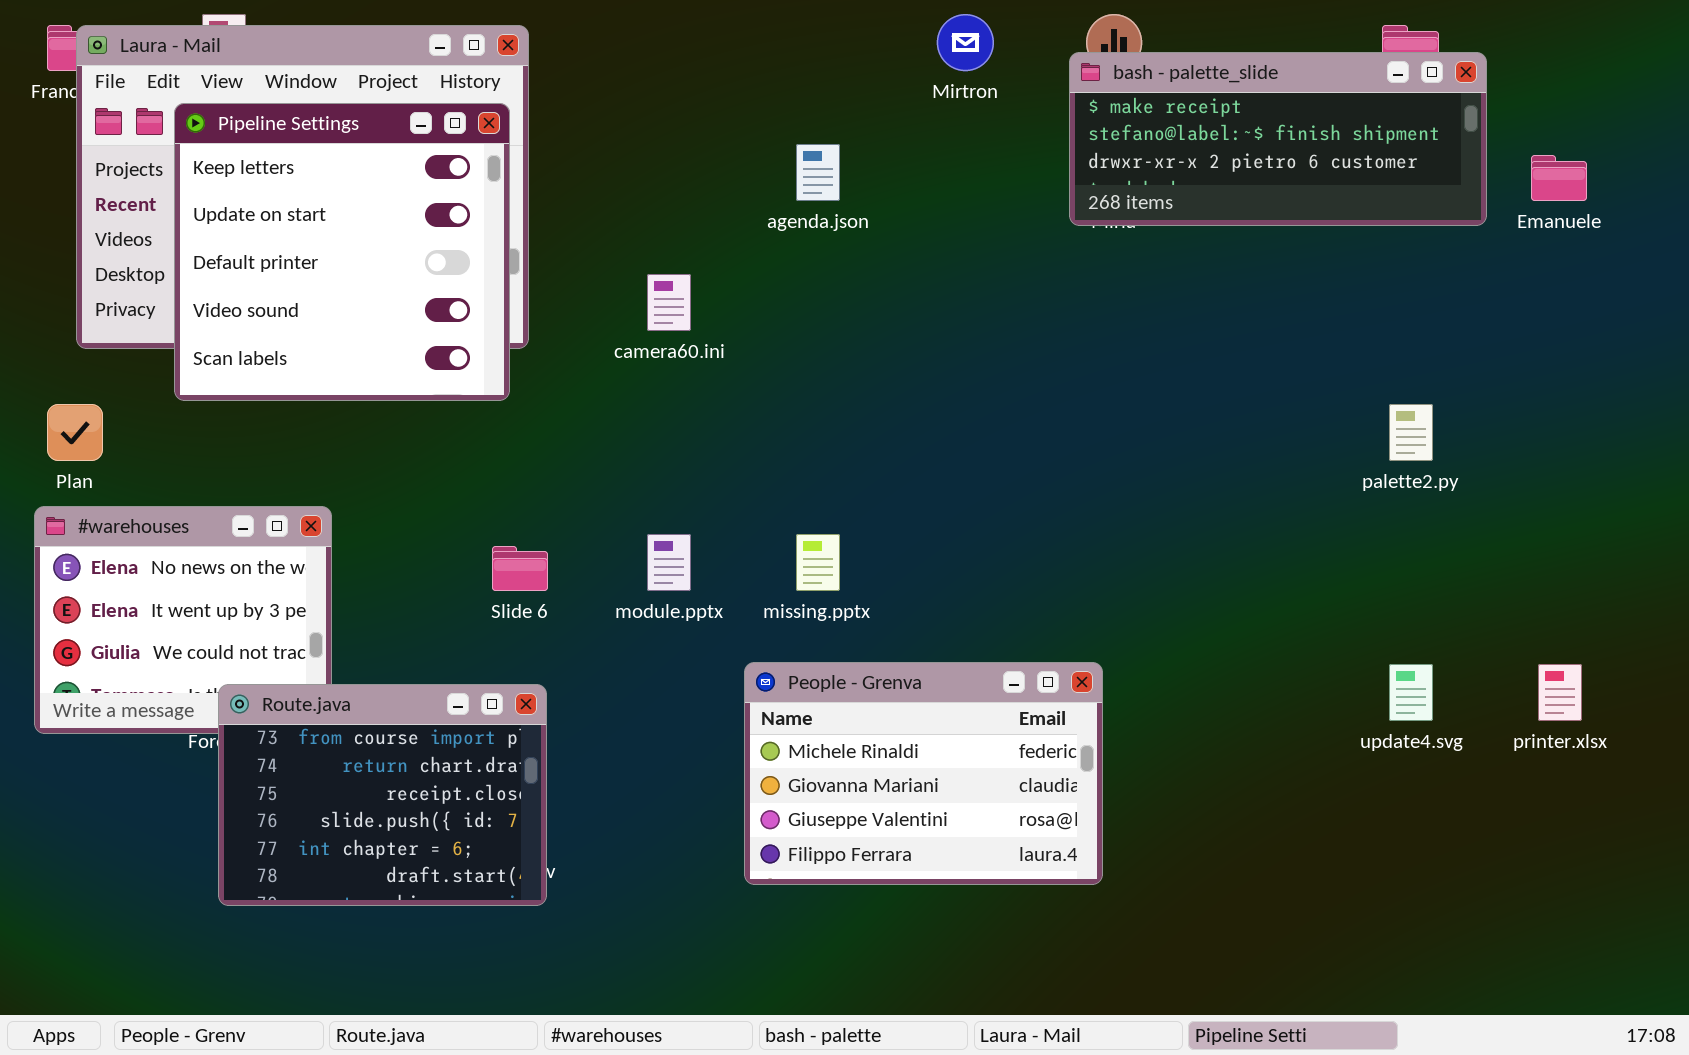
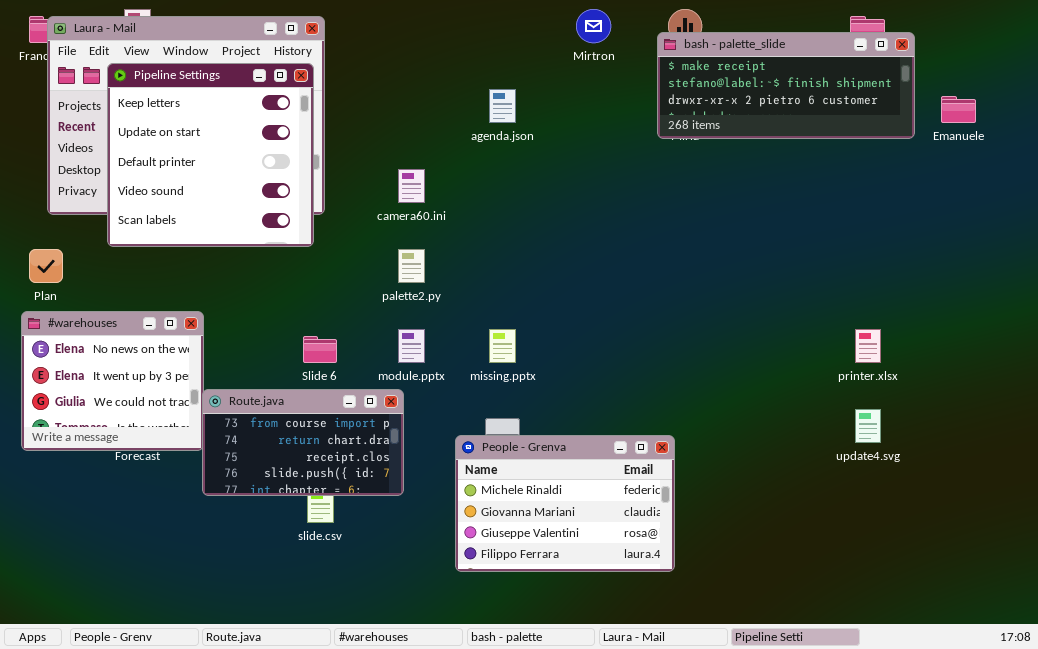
palette2.py: [1389,404,1433,461] -> [398,249,425,283], moved
People - Grenva: [744,662,1103,885] -> [455,435,675,572], moved
printer.xlsx: [1538,664,1582,721] -> [855,329,881,363], moved
Route.java: [218,684,547,906] -> [202,389,404,496], moved, resized

